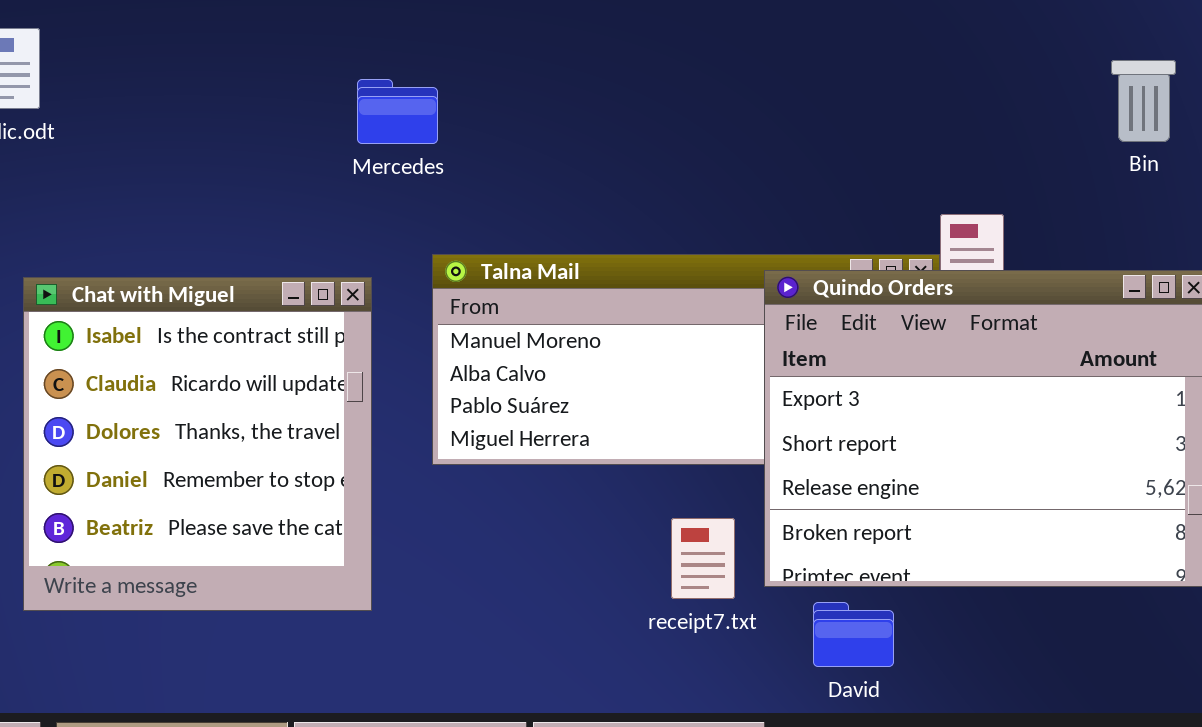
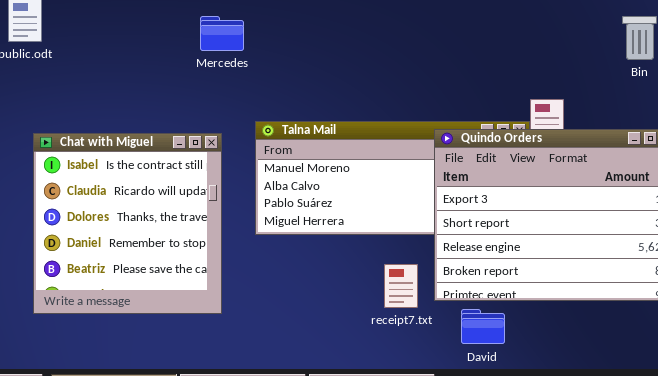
Mercedes: [357,79,438,144] -> [200,16,244,51], moved

